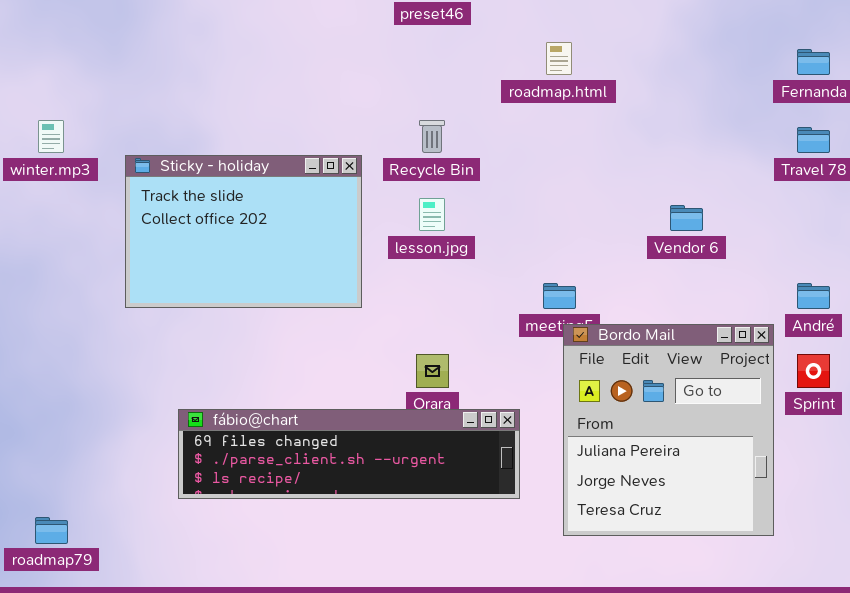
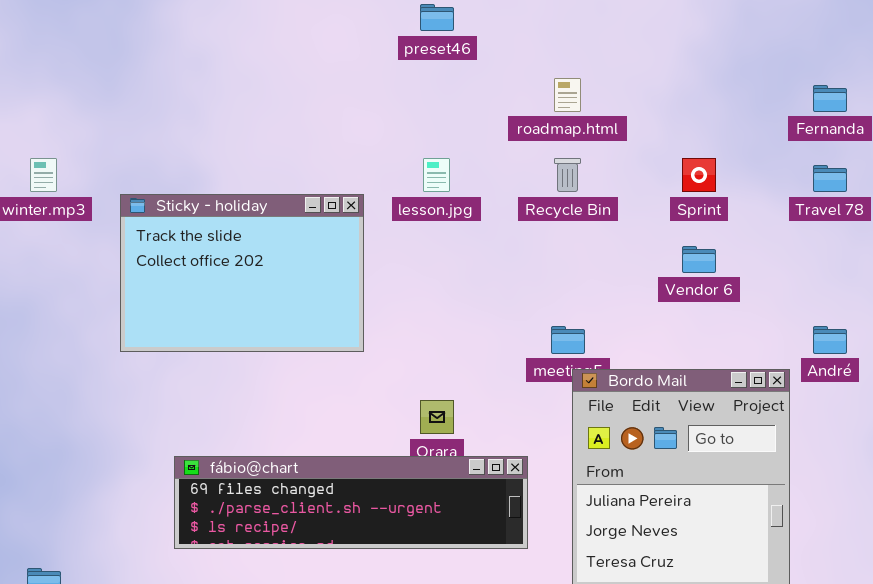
Recycle Bin: [419,120,445,153] -> [554,158,581,192], moved
lesson.jpg: [419,198,445,231] -> [423,158,450,192], moved
Sprint: [797,354,830,388] -> [682,158,716,192], moved

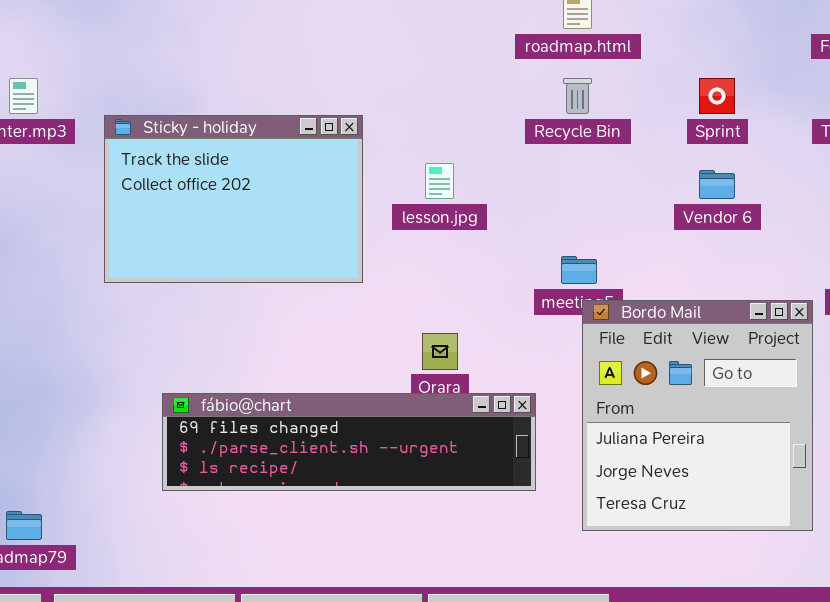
lesson.jpg: [423,158,450,192] -> [425,163,454,199], moved

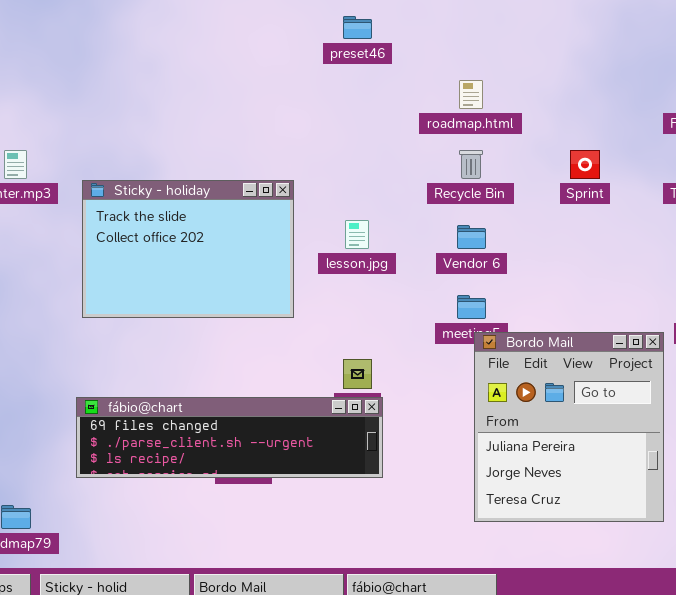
Vendor 6: [699,170,735,199] -> [457,225,486,249], moved
fábio@chart: [162,393,536,491] -> [76,397,383,478], moved

